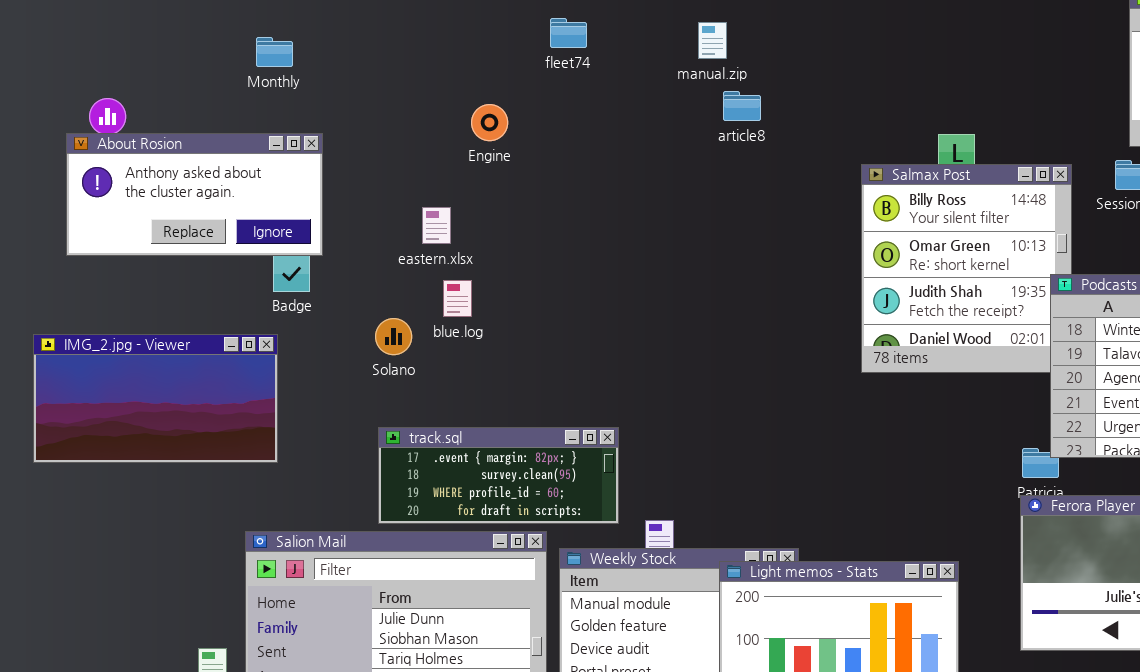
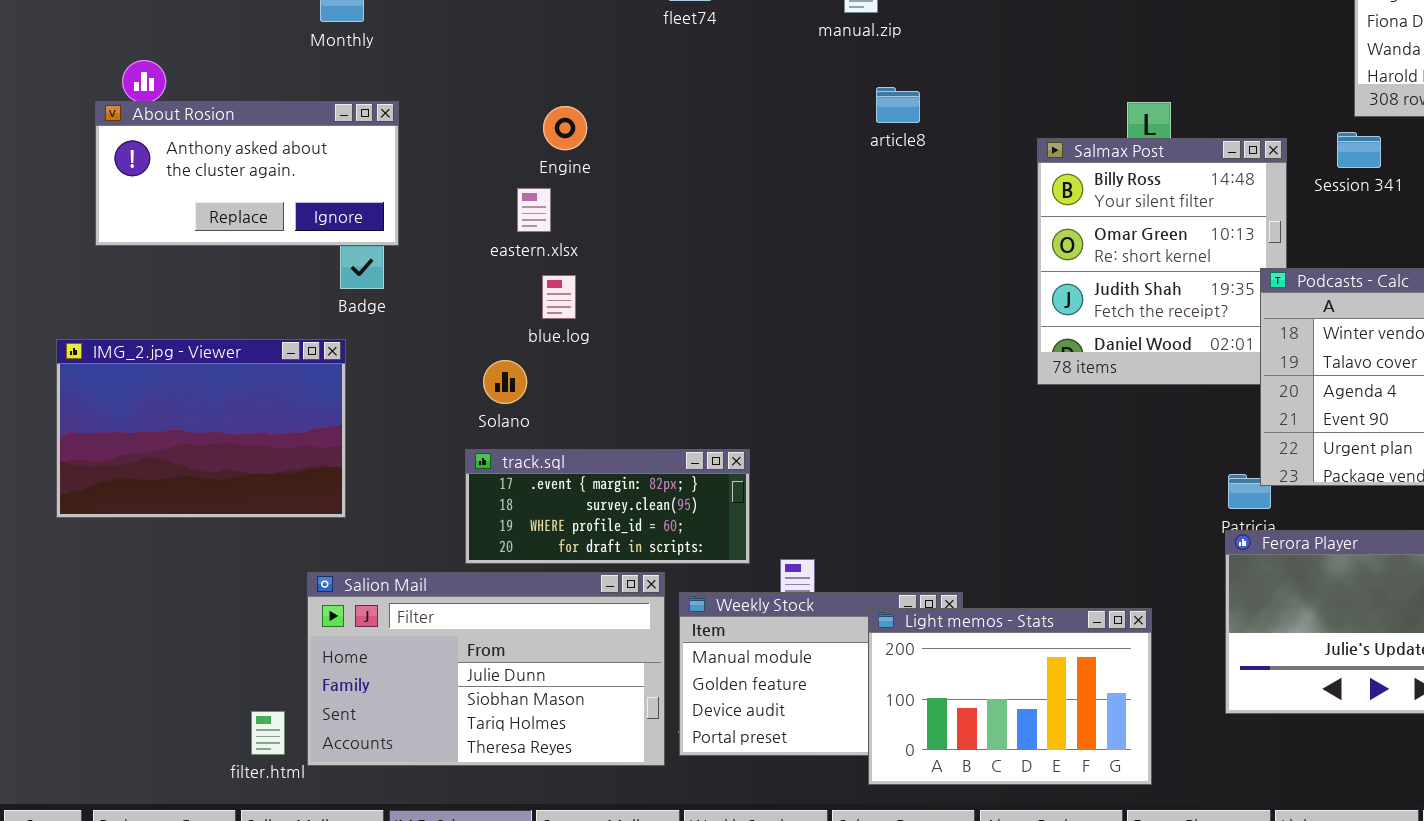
article8: [723,91,761,121] -> [876,87,920,123], moved
Engine: [471,104,508,141] -> [543,106,587,150], moved
Solano: [375,318,412,355] -> [483,360,527,404], moved
IMG_2.jpg - Viewer: [33,334,278,463] -> [56,339,346,518], resized

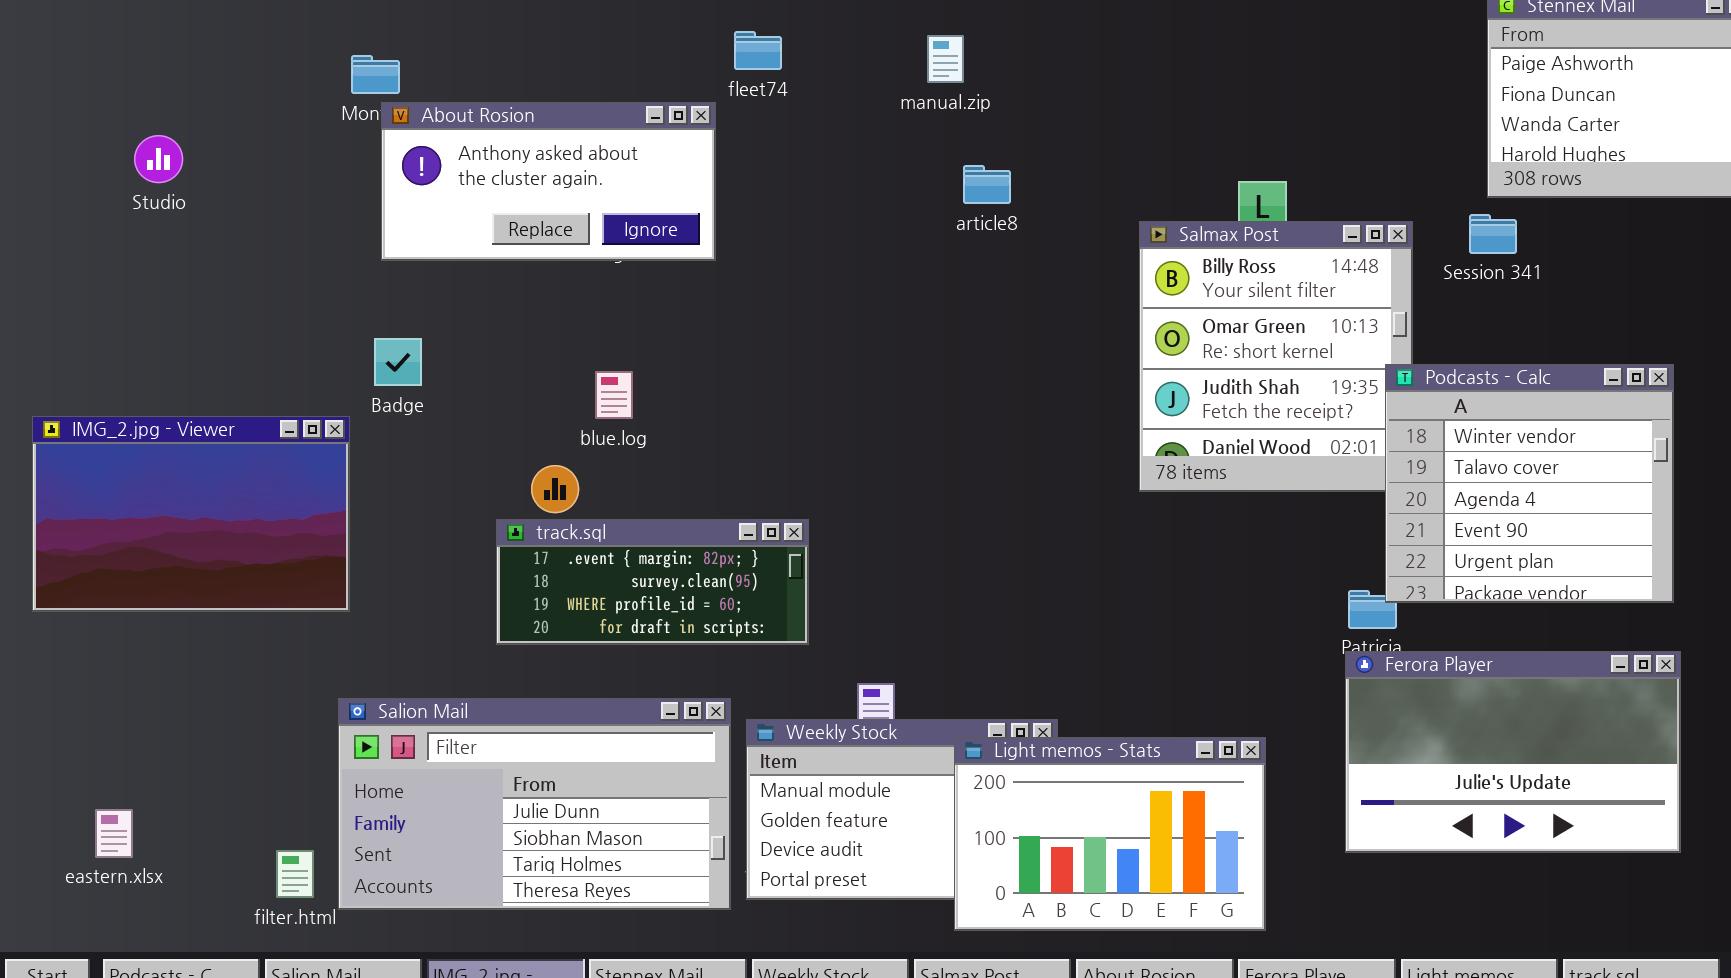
About Rosion: [95,101,399,246] -> [381,102,716,261], moved
eastern.xlsx: [517,188,551,232] -> [95,809,133,858], moved
IMG_2.jpg - Viewer: [56,339,346,518] -> [32,416,350,612], moved
track.sql: [465,449,750,564] -> [496,519,809,645], moved

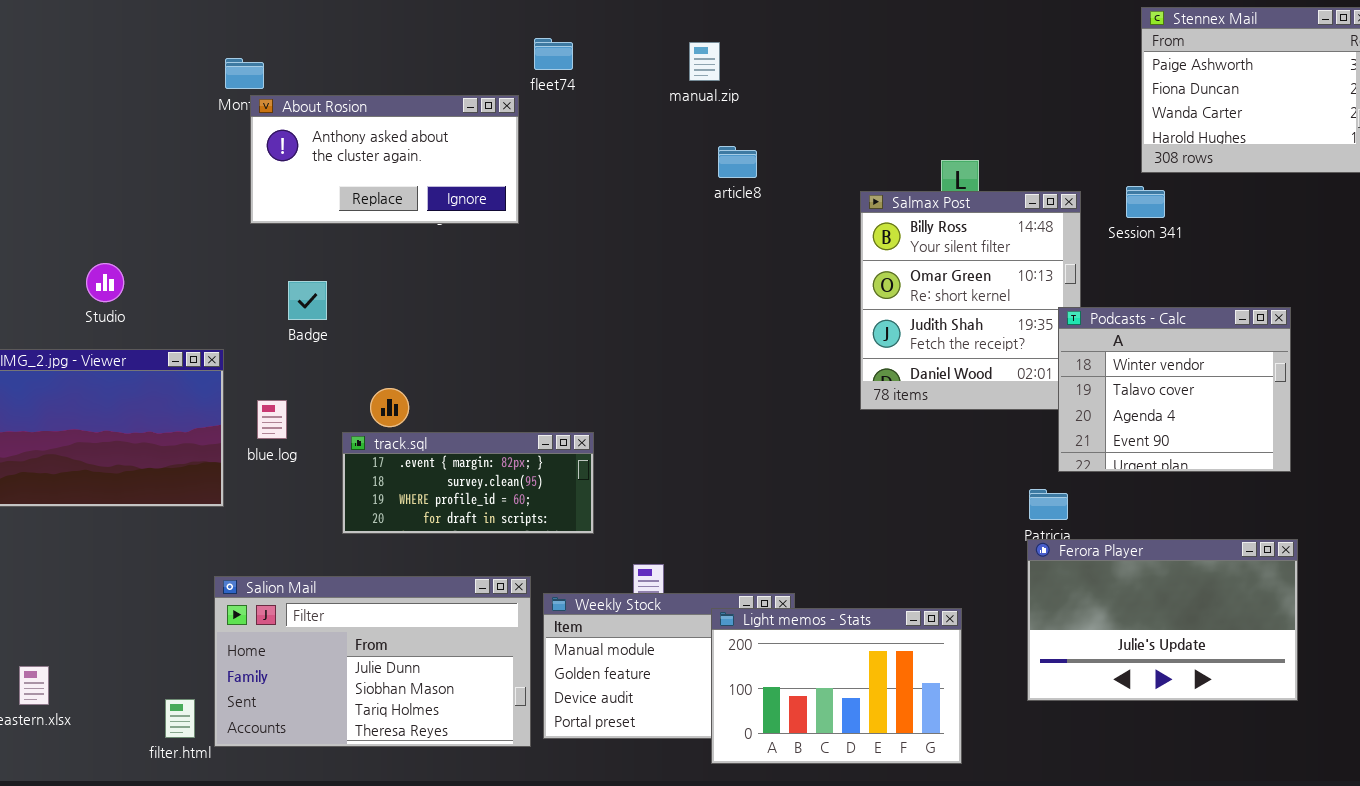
Studio: [134,135,183,183] -> [86,263,124,302], moved
Badge: [374,338,422,386] -> [288,281,327,320], moved
Podcasts - Calc: [1385,364,1674,603] -> [1058,307,1291,472], resized
blue.log: [595,371,633,419] -> [257,400,287,439], moved

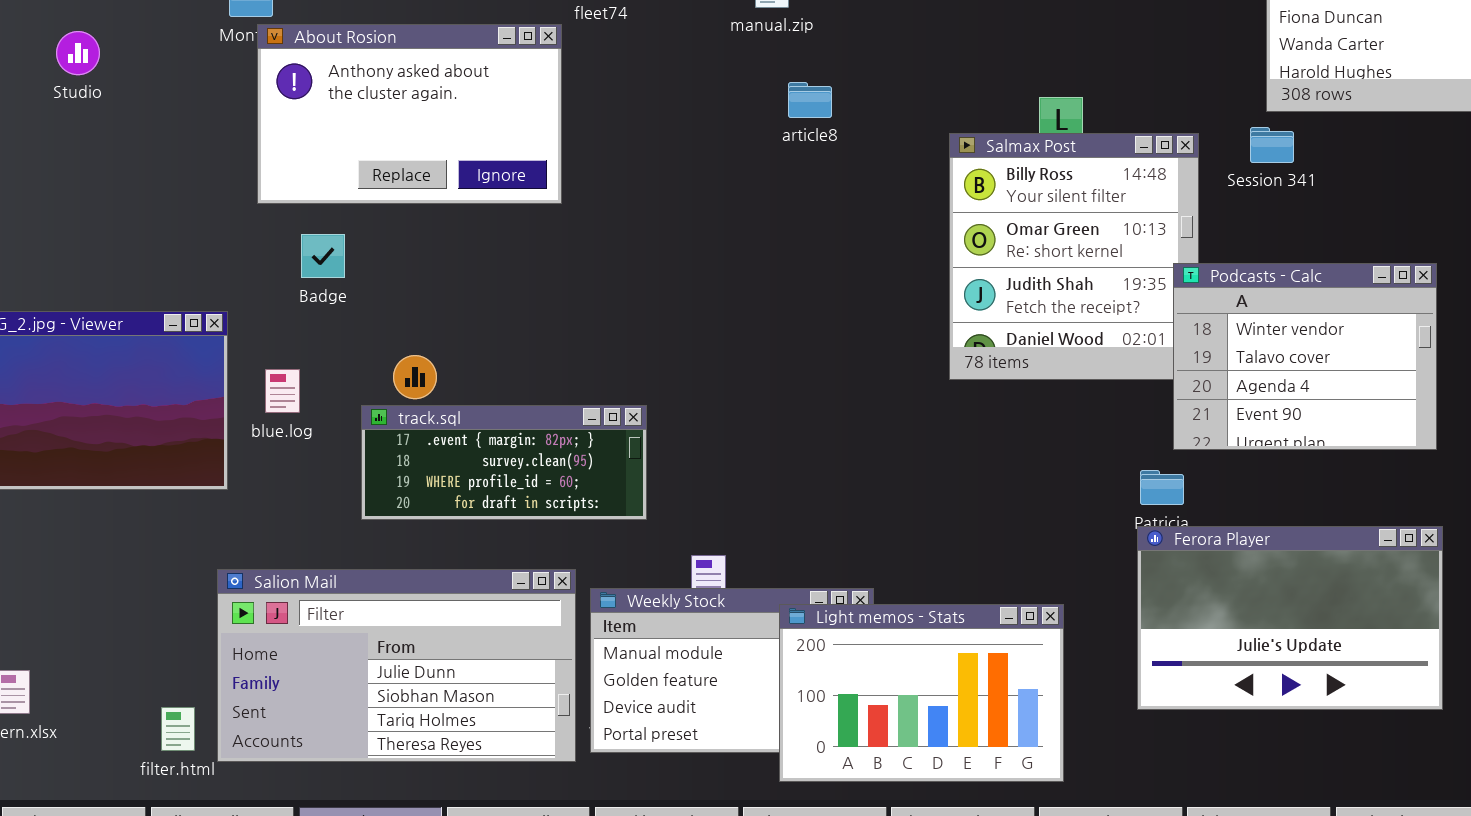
About Rosion: [250,95,519,224] -> [257,24,562,204], resized
Studio: [86,263,124,302] -> [56,31,100,75], moved

